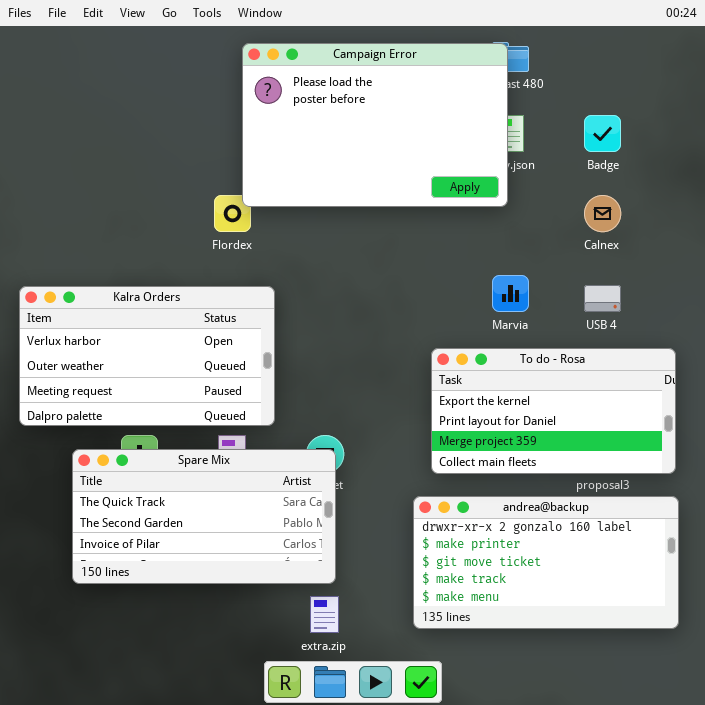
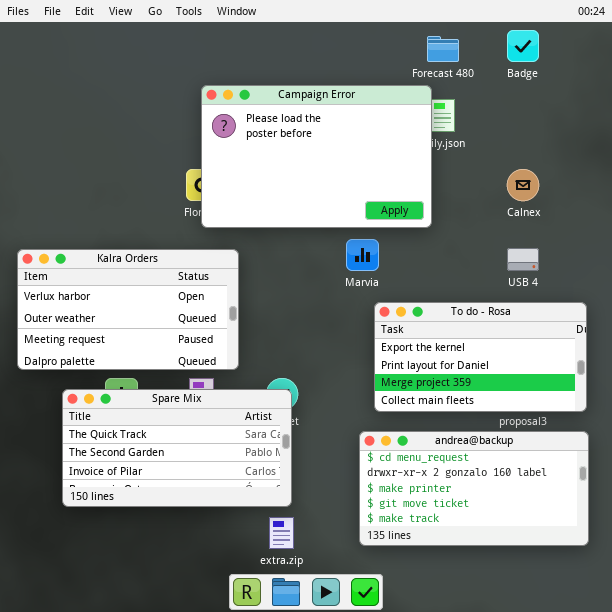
Campaign Error: [242,43,508,207] -> [201,85,432,228], moved
Badge: [584,115,621,152] -> [507,30,539,62], moved
Marvia: [492,275,529,312] -> [346,239,379,271], moved
andrea@backup: [413,496,679,629] -> [359,431,589,546], scrolled up 1 row

